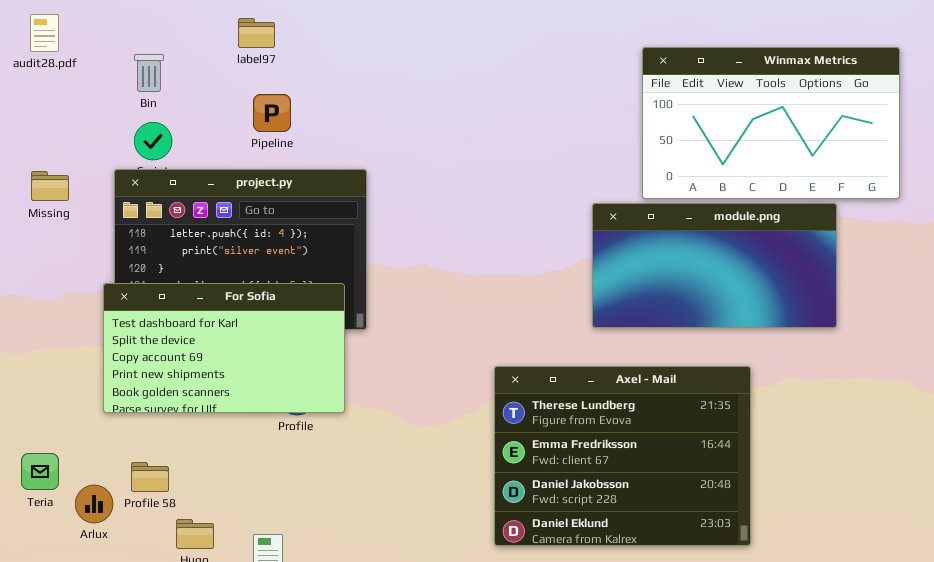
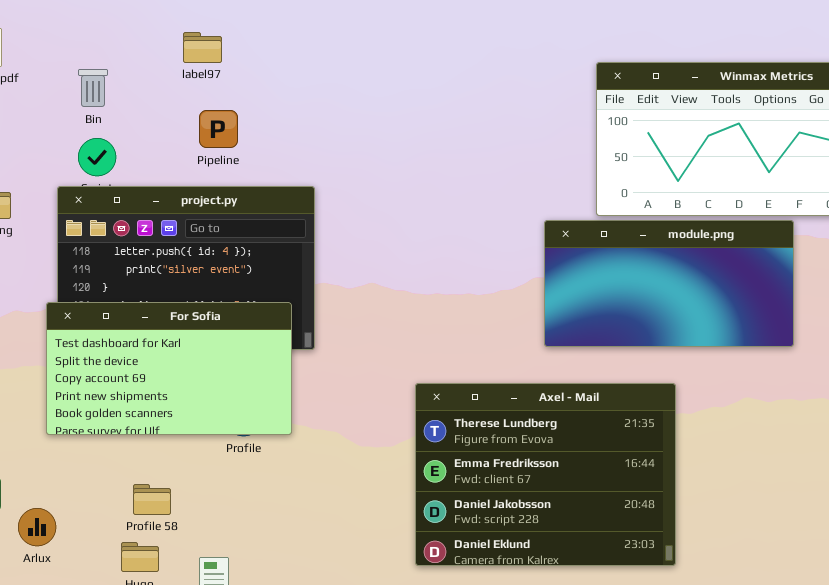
Axel - Mail: [494,366,751,546] -> [415,383,676,566], moved
Profile 58: [131,462,169,492] -> [133,484,171,515], moved

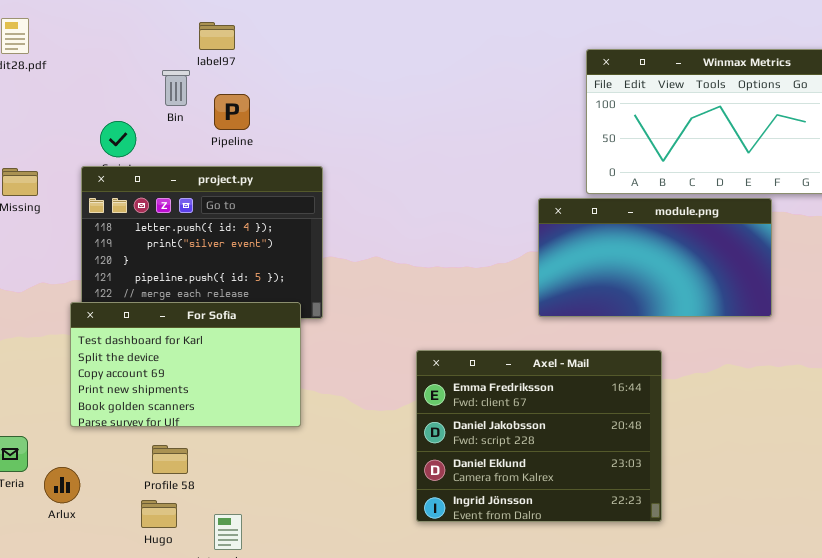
Bin: [78,69,108,107] -> [162,70,190,106], moved
For Sofia: [46,302,292,435] -> [70,302,301,427], moved
Axel - Mail: [415,383,676,566] -> [416,350,662,522], scrolled down 1 row

